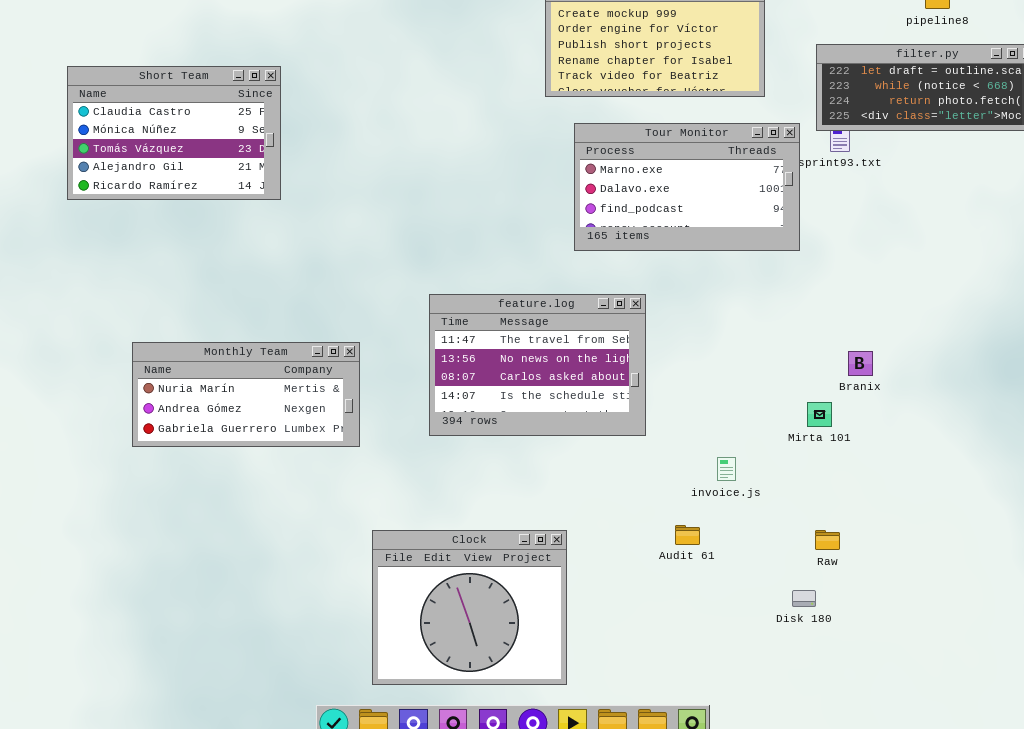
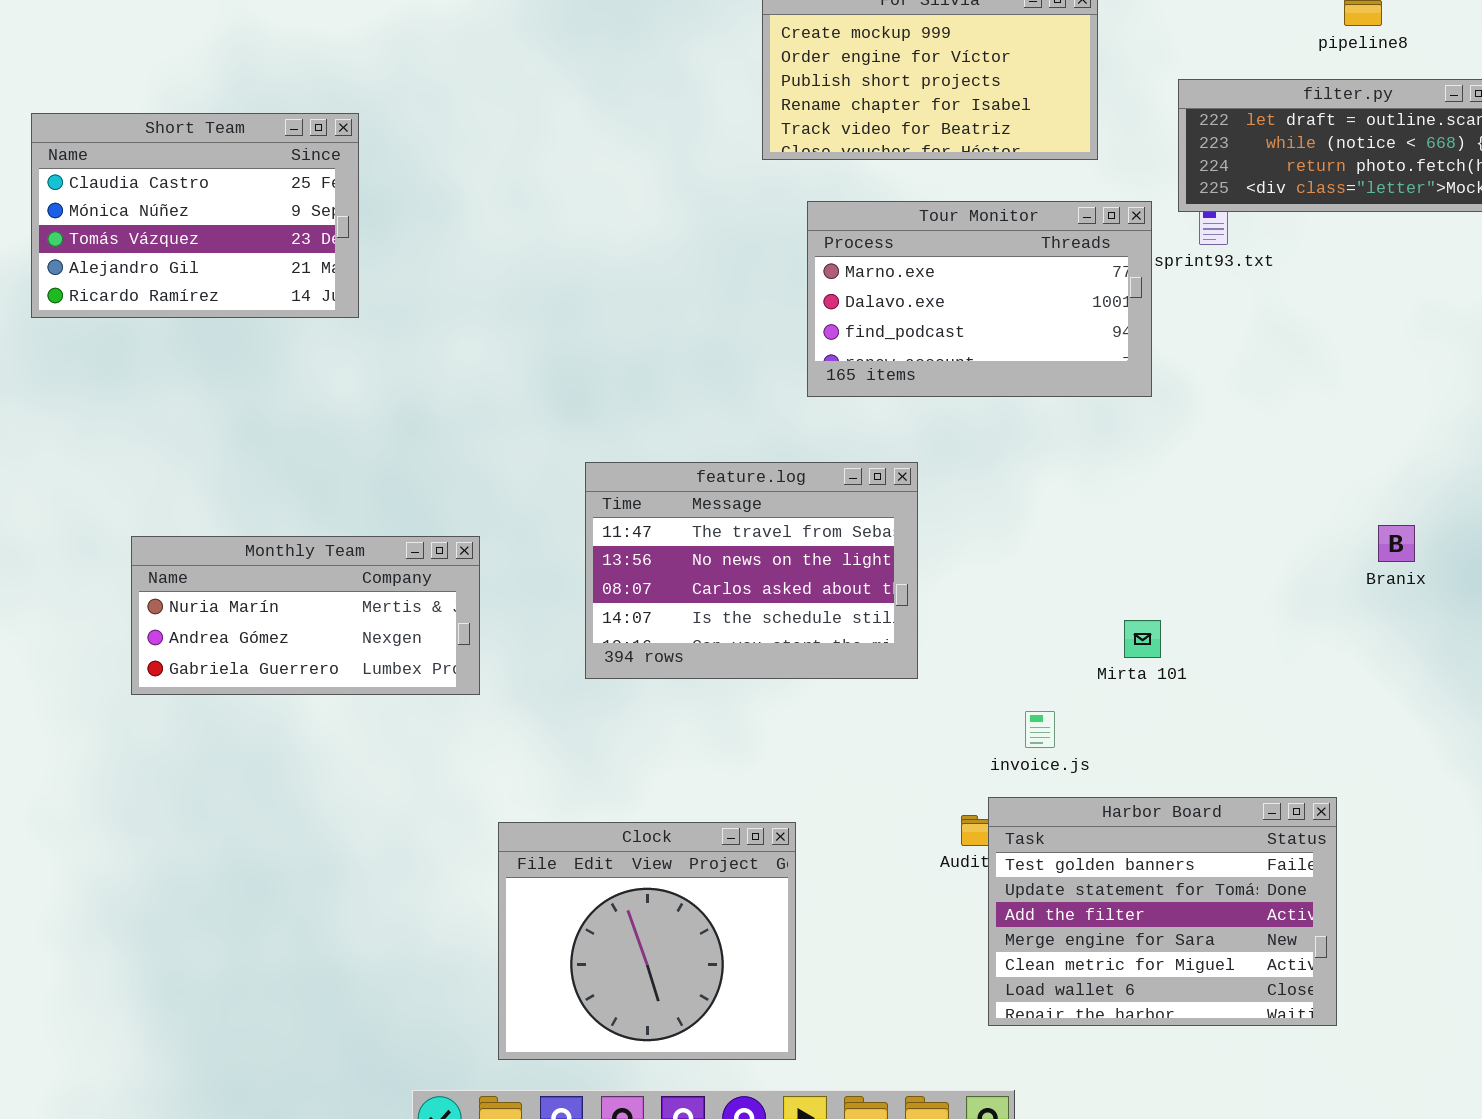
Branix: [848,351,873,376] -> [1378,525,1415,562], moved
Mirta 101: [807,402,832,427] -> [1124,620,1161,658], moved
Harbor Board: none -> [988,797,1337,1026], opened

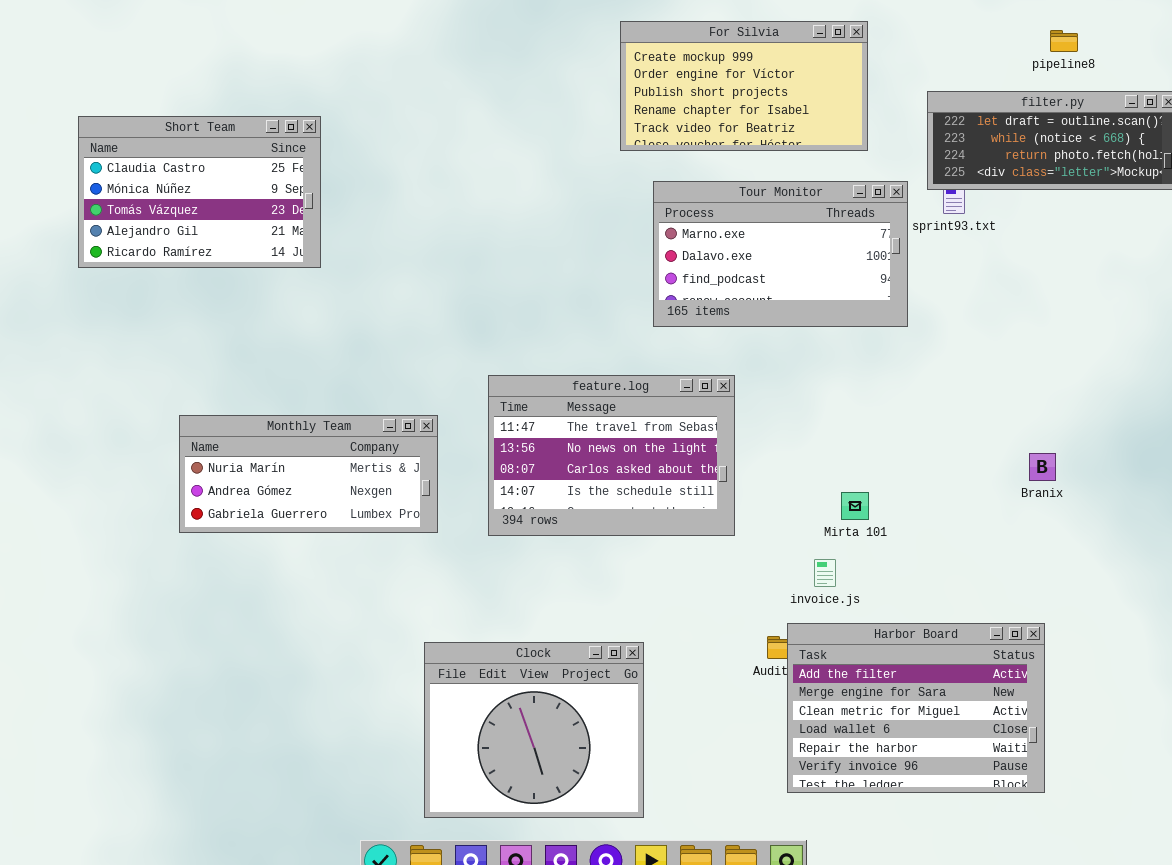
Branix: [1378,525,1415,562] -> [1029,453,1056,481], moved
Monthly Team: [131,536,480,695] -> [179,415,438,533], moved
Mirta 101: [1124,620,1161,658] -> [841,492,869,520], moved
Harbor Board: [988,797,1337,1026] -> [787,623,1045,793], scrolled down 2 rows

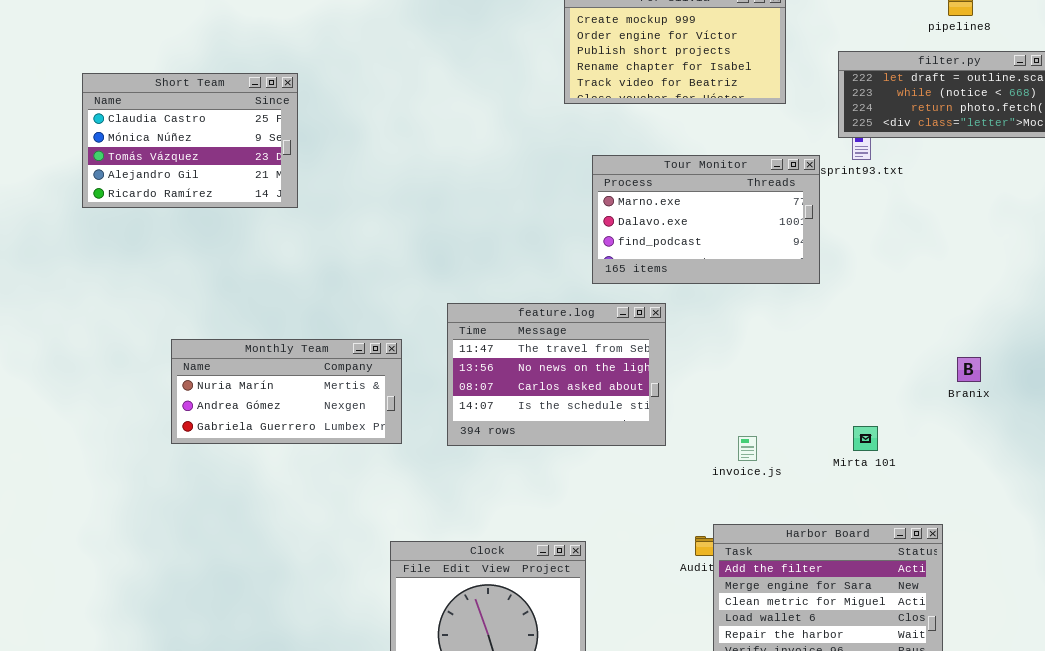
Tour Monitor: [653,181,908,327] -> [592,155,820,284], moved
Branix: [1029,453,1056,481] -> [957,357,981,382], moved
Mirta 101: [841,492,869,520] -> [853,426,878,451], moved
invoice.js: [814,559,836,587] -> [738,436,757,461], moved

